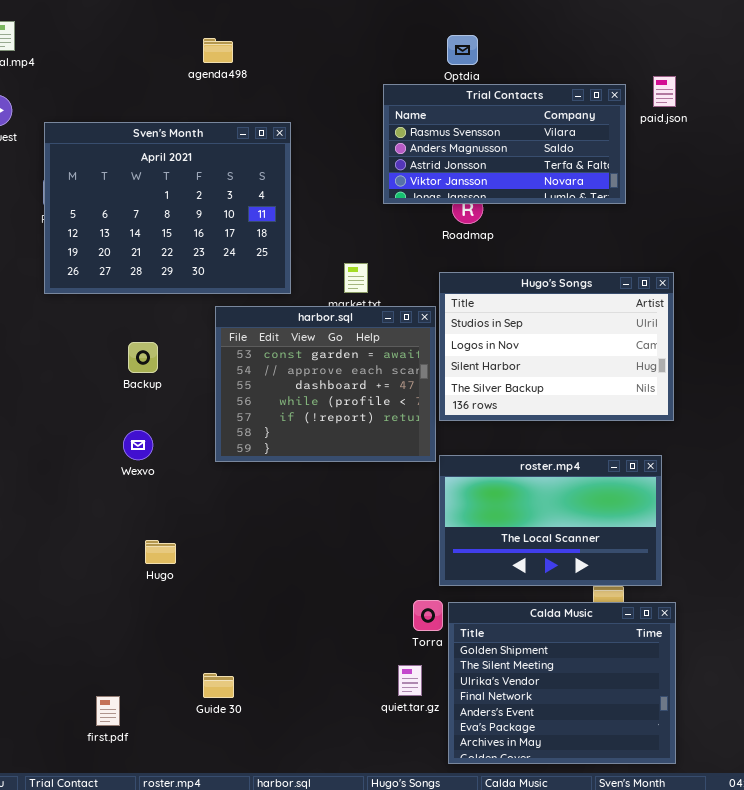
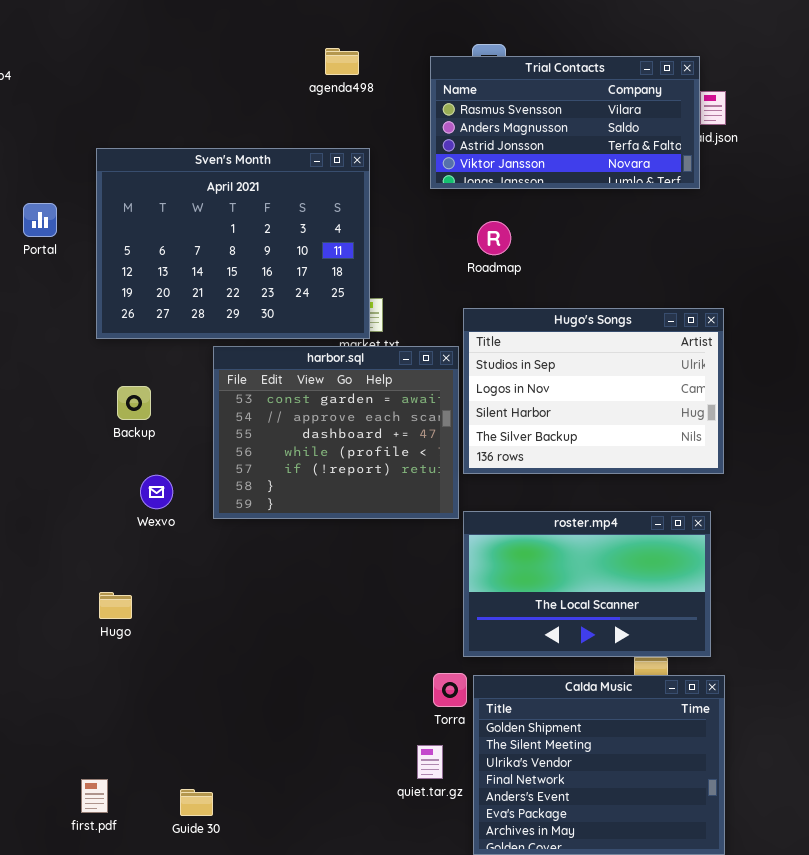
agenda498: [203,38,233,63] -> [325,48,359,75], moved
Trial Contacts: [383,84,626,204] -> [430,56,700,189], moved
Sven's Month: [44,122,291,294] -> [96,148,370,339], moved
Wexvo: [123,430,153,460] -> [140,475,173,509], moved
Hugo: [145,540,176,564] -> [99,592,132,619], moved
Guide 30: [203,673,234,698] -> [180,789,213,816], moved

